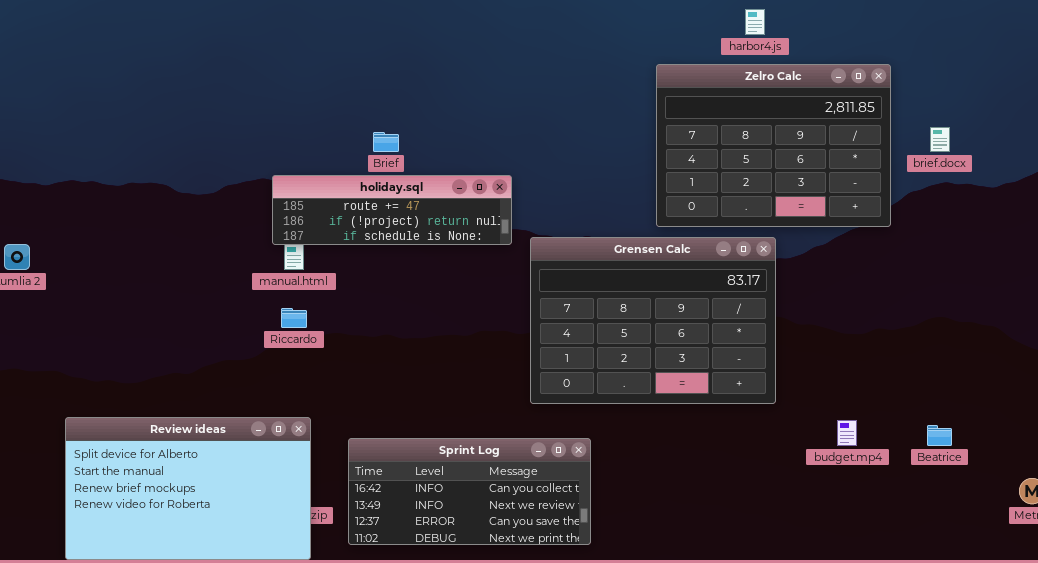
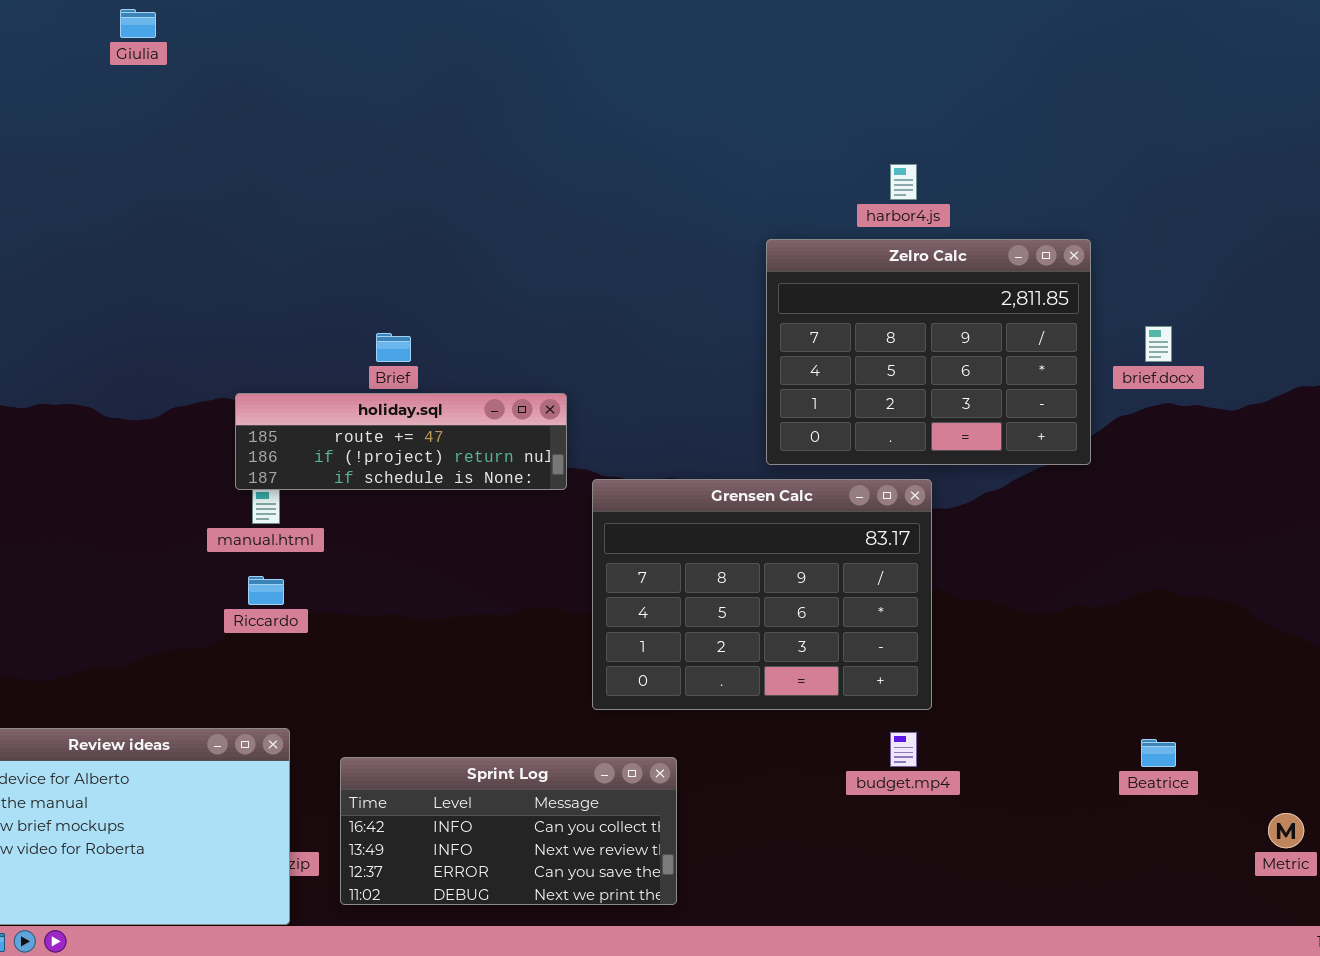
budget.mp4: [837,420,857,446] -> [890,732,917,767], moved

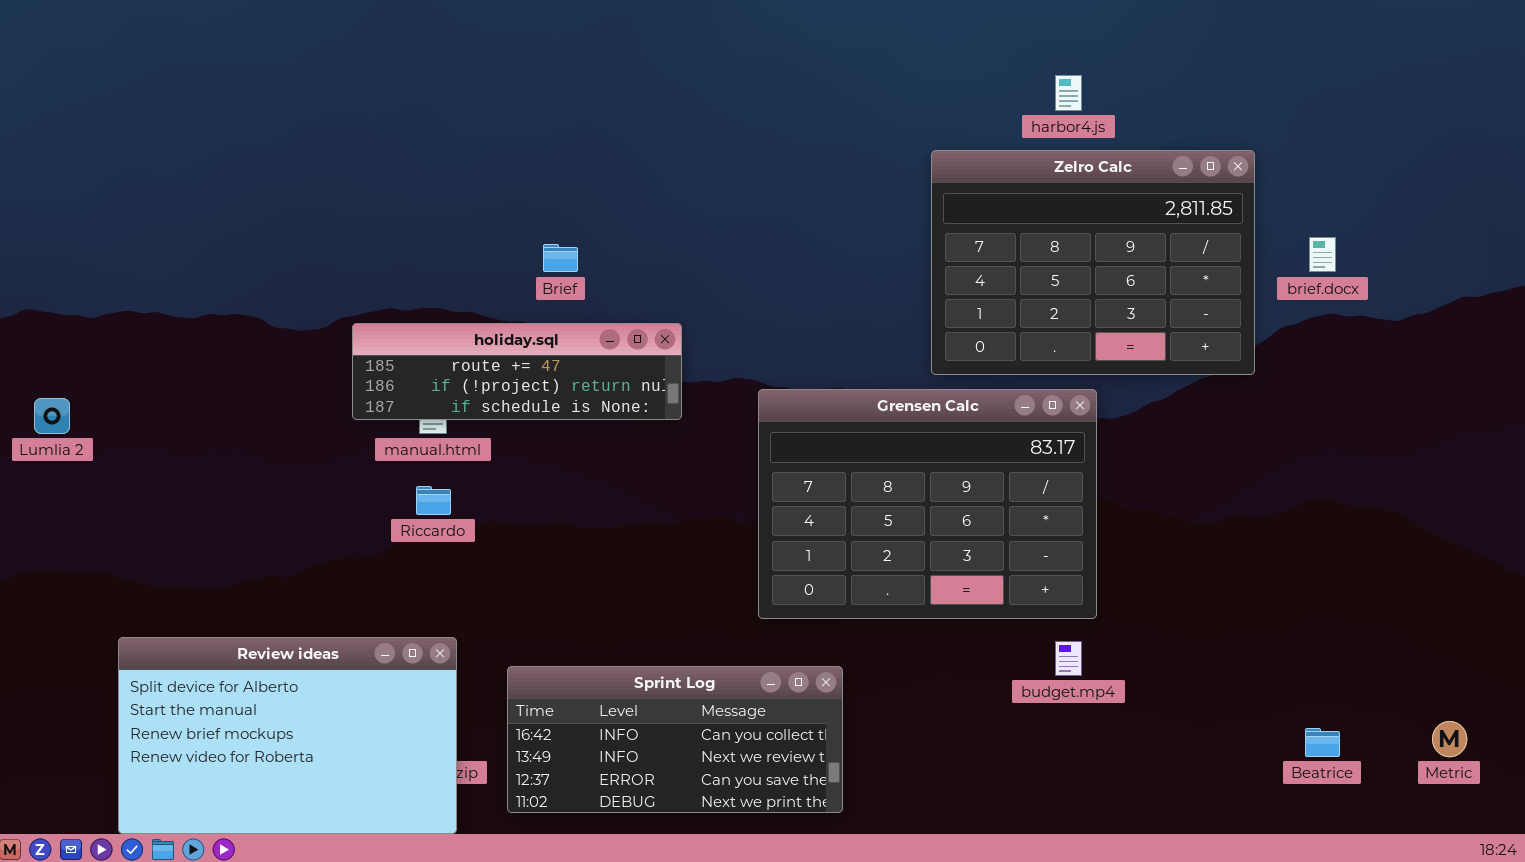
holiday.sql: [235,393,567,490] -> [352,323,682,420], moved
Beatrice: [1141,739,1176,767] -> [1305,728,1340,757], moved

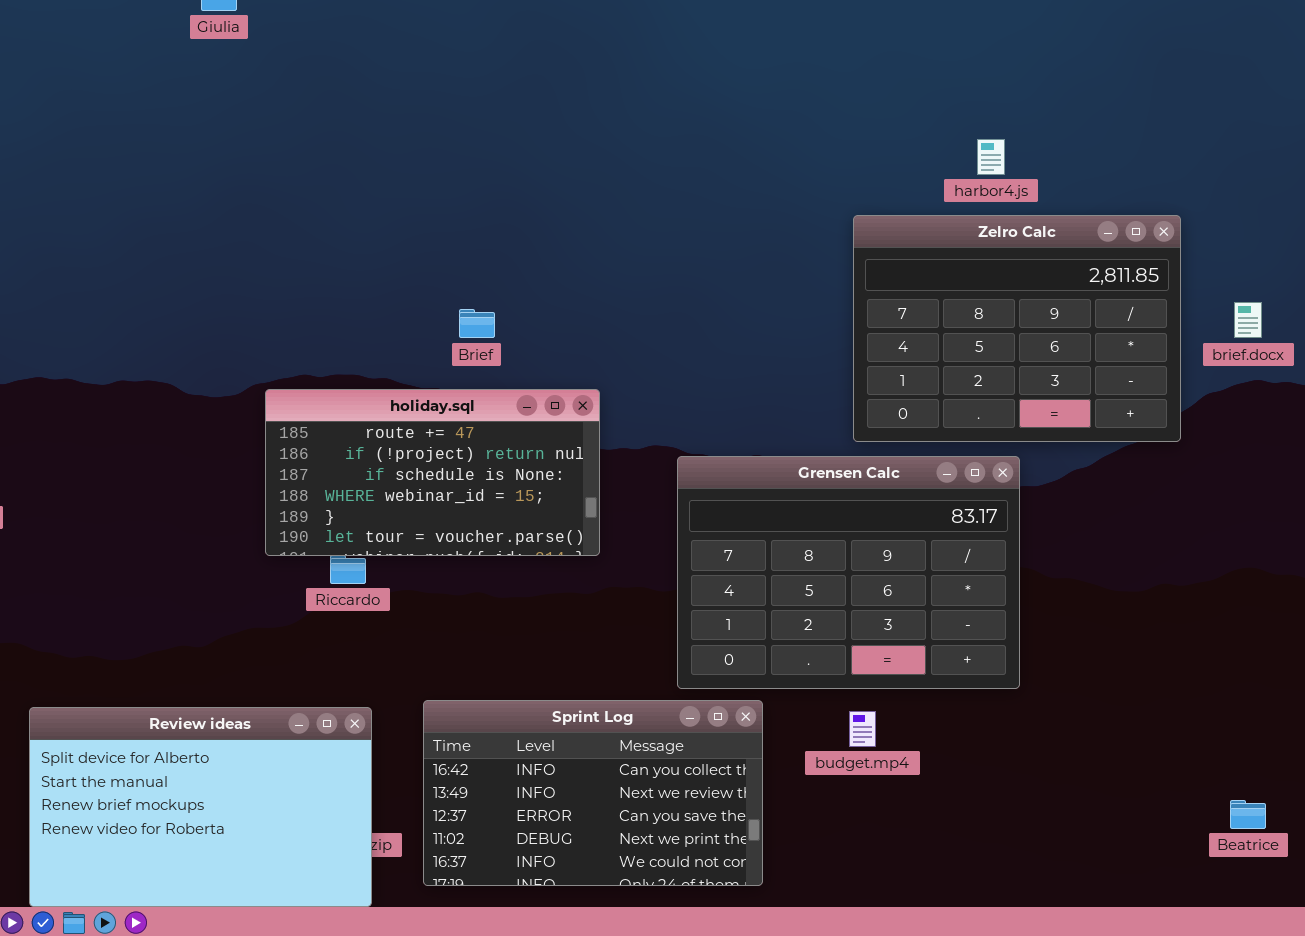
holiday.sql: [352,323,682,420] -> [265,389,600,556], resized
budget.mp4: [1055,641,1082,676] -> [849,711,876,747], moved
Sprint Log: [507,666,843,813] -> [423,700,763,886], resized

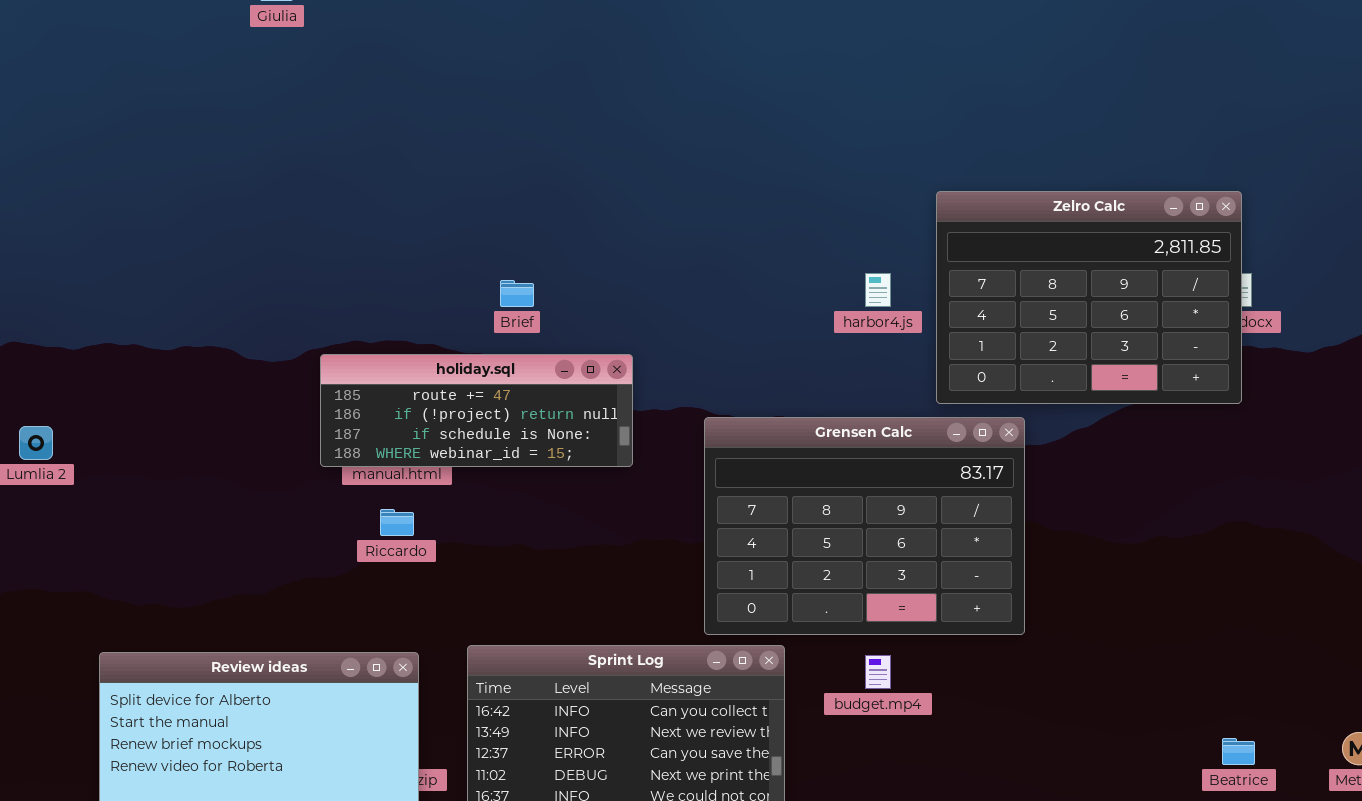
harbor4.js: [977,139,1005,175] -> [865,273,891,307], moved
Zelro Calc: [853,215,1181,442] -> [936,191,1242,404], moved
holiday.sql: [265,389,600,556] -> [320,354,633,467], resized

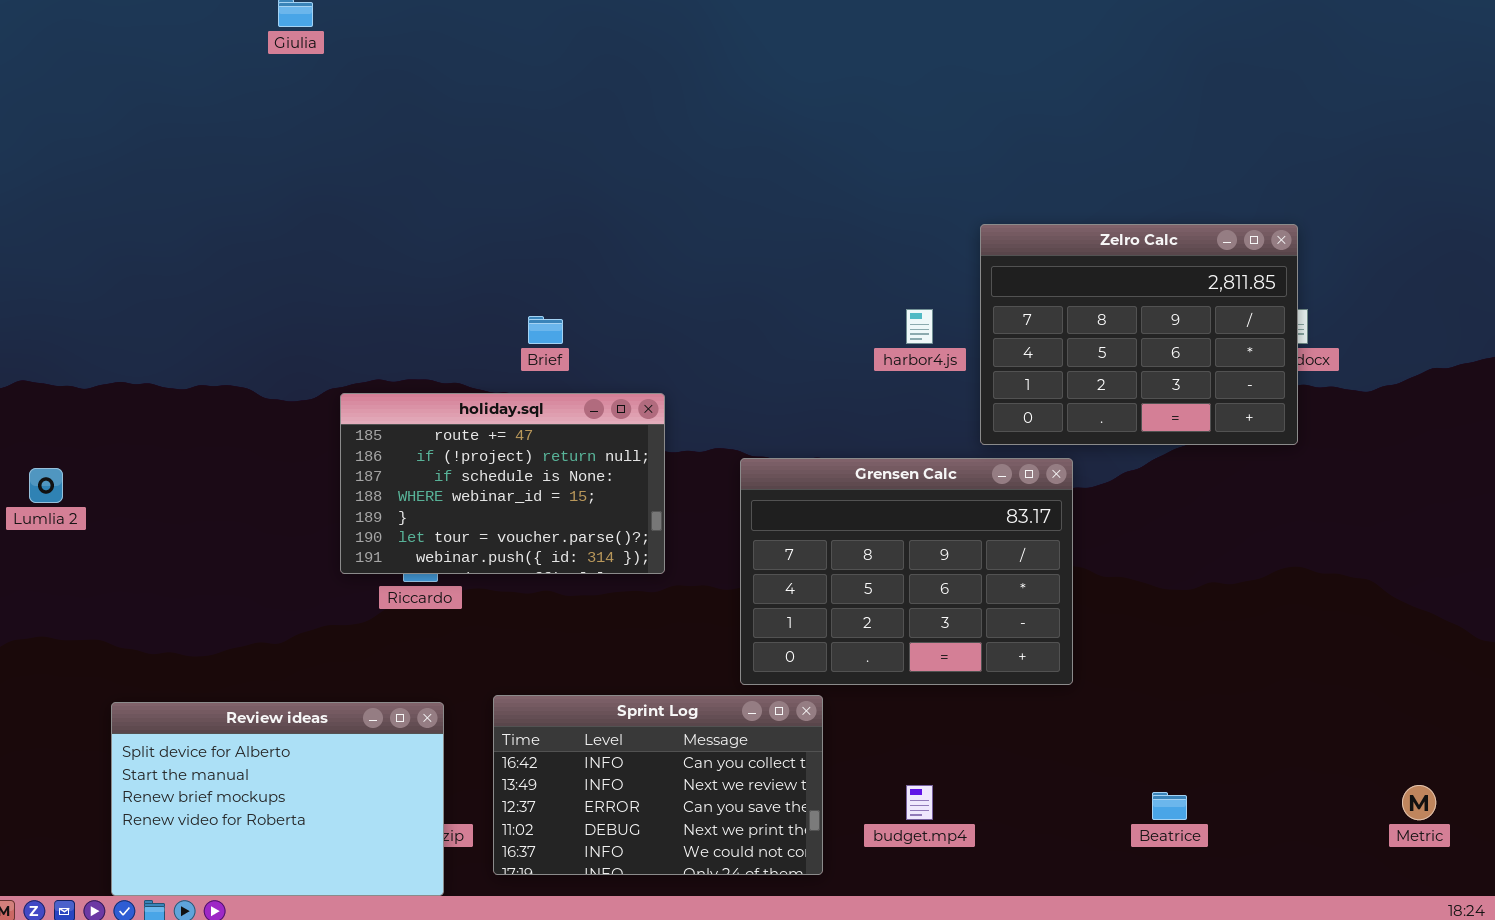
holiday.sql: [320,354,633,467] -> [340,393,665,574], resized
budget.mp4: [865,655,891,689] -> [906,785,933,820], moved
Beatrice: [1222,738,1255,765] -> [1152,792,1187,820], moved

